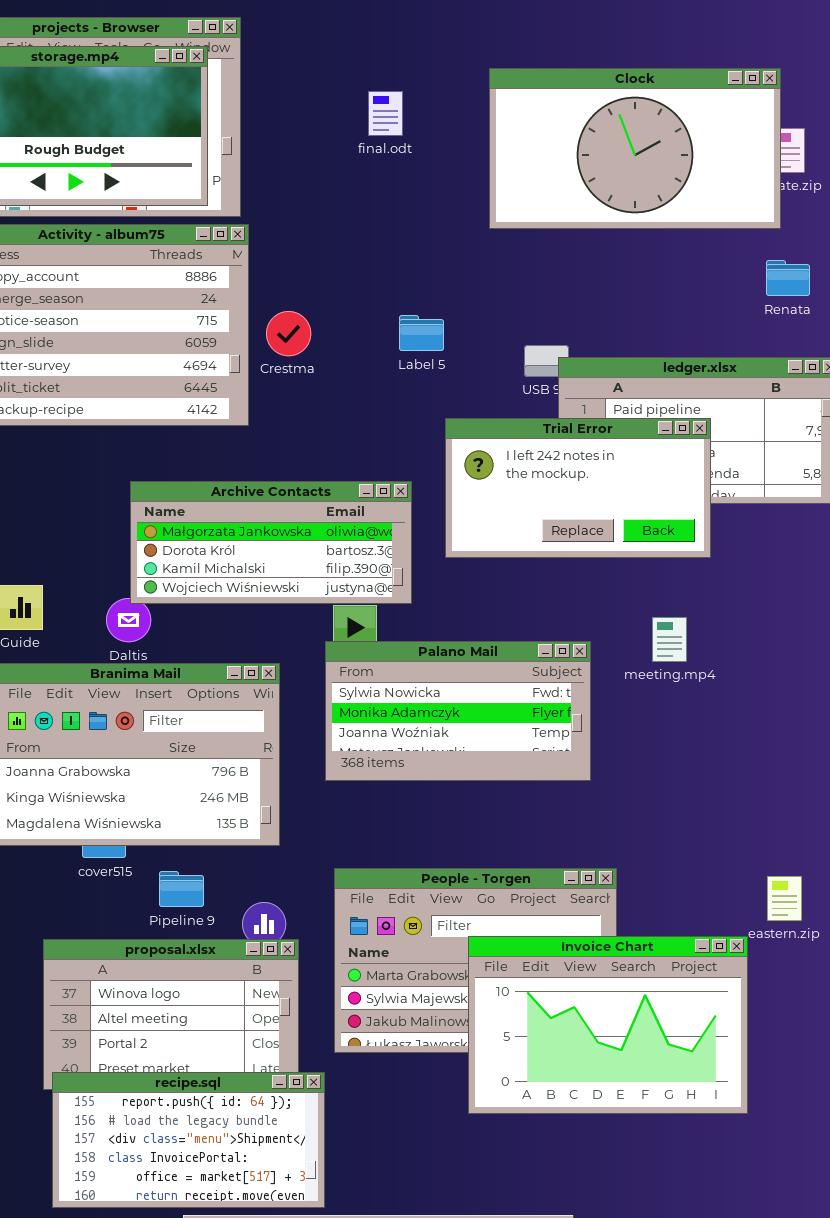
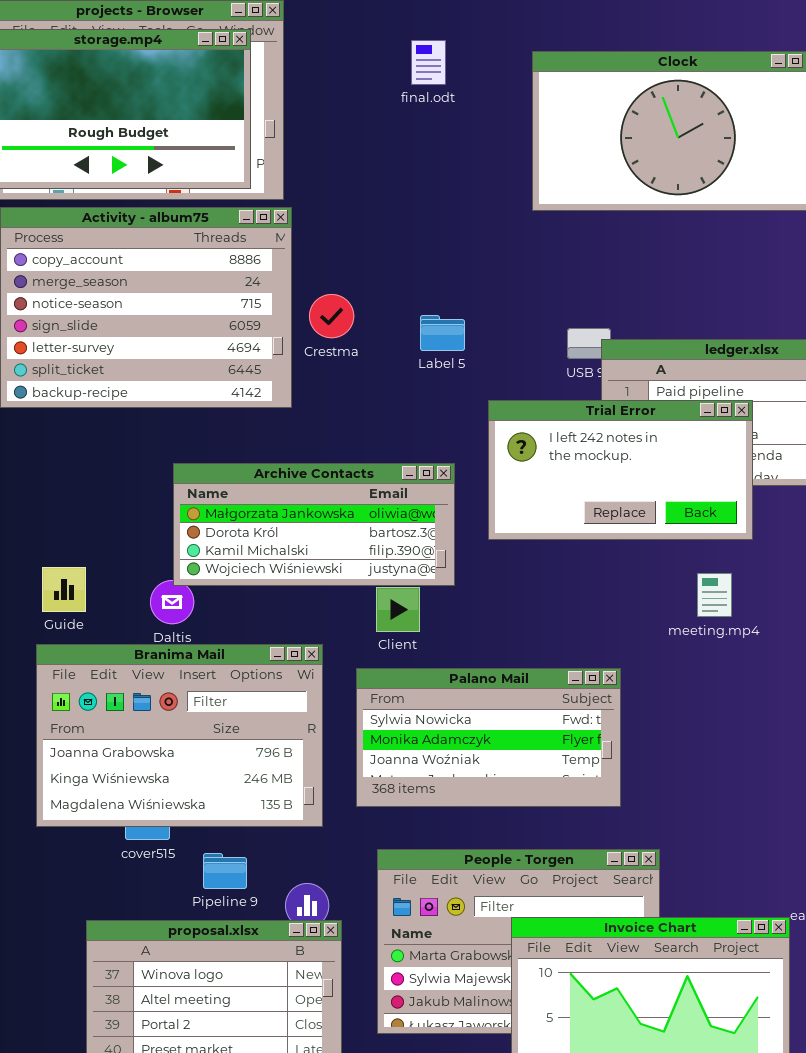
final.odt: [368,91,403,136] -> [411,40,446,85], moved
Label 5: [399,315,444,351] -> [420,315,465,351], moved
meeting.mp4: [652,617,687,662] -> [697,573,732,617], moved
Palano Mail: [325,641,591,781] -> [356,668,621,807], moved

